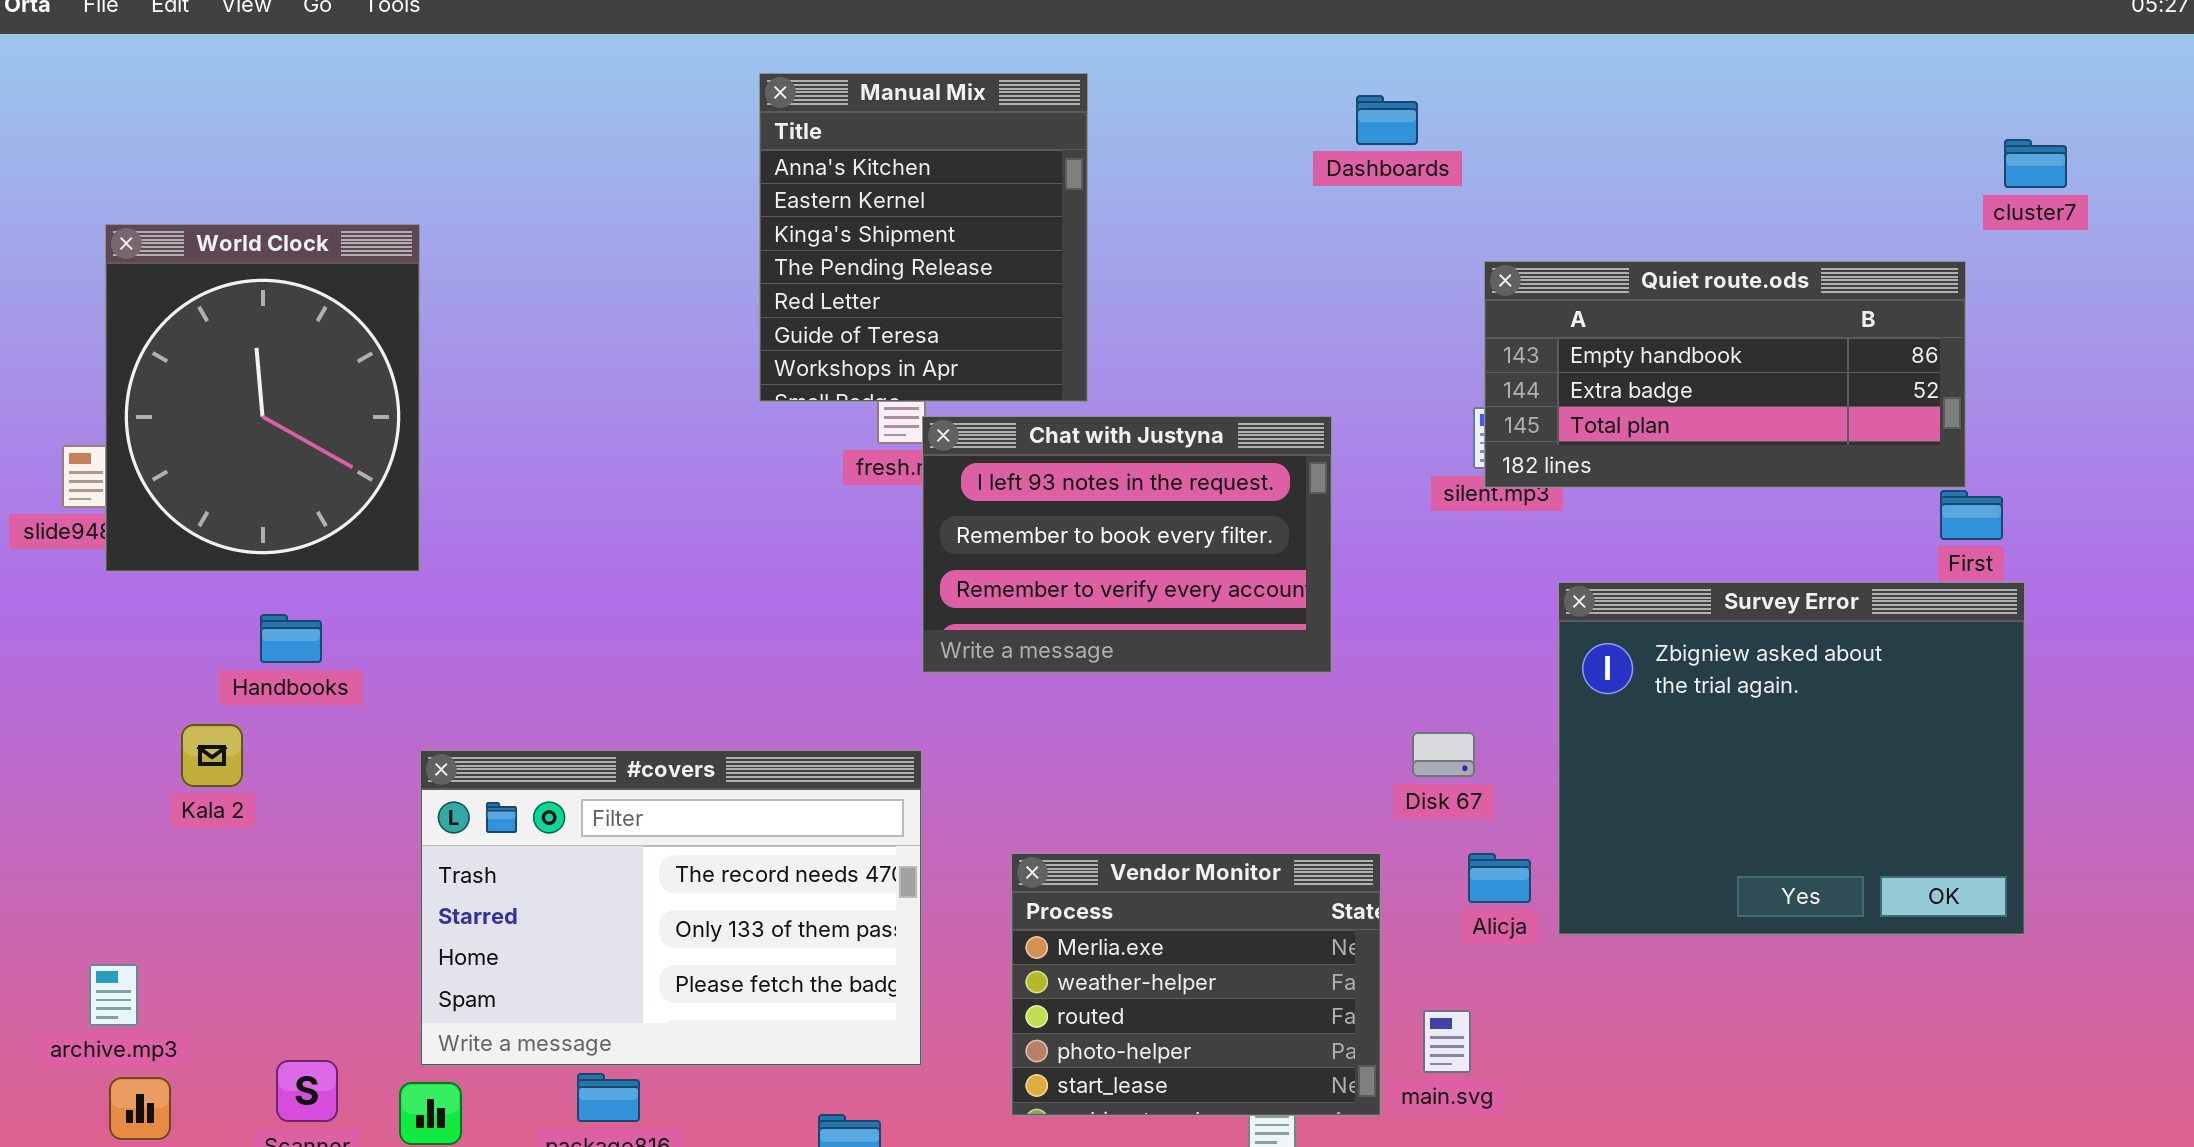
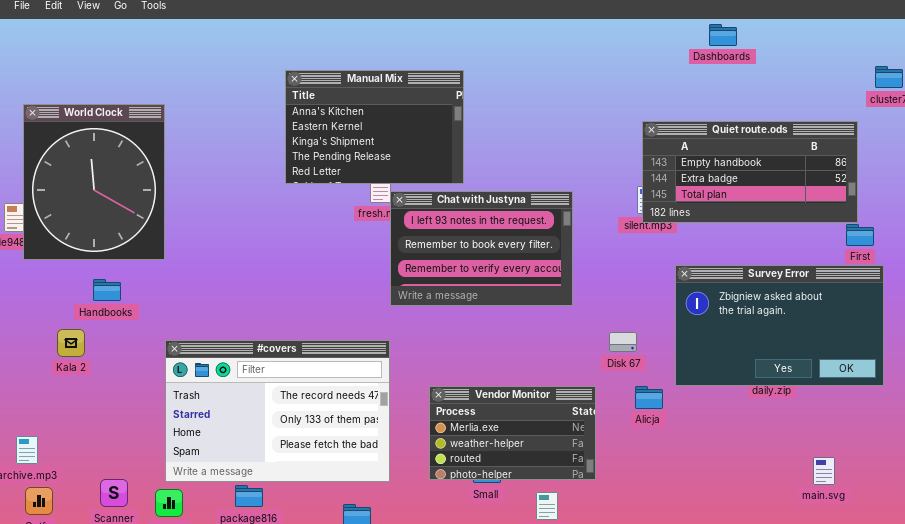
Manual Mix: [759,73,1088,402] -> [285,70,464,184], resized
Dashboards: [1356,95,1418,145] -> [709,24,737,46], moved
Survey Error: [1558,582,2025,935] -> [675,265,884,386], resized
Vendor Monitor: [1011,853,1381,1116] -> [429,386,596,480], resized
main.svg: [1423,1010,1471,1073] -> [813,457,835,485], moved

